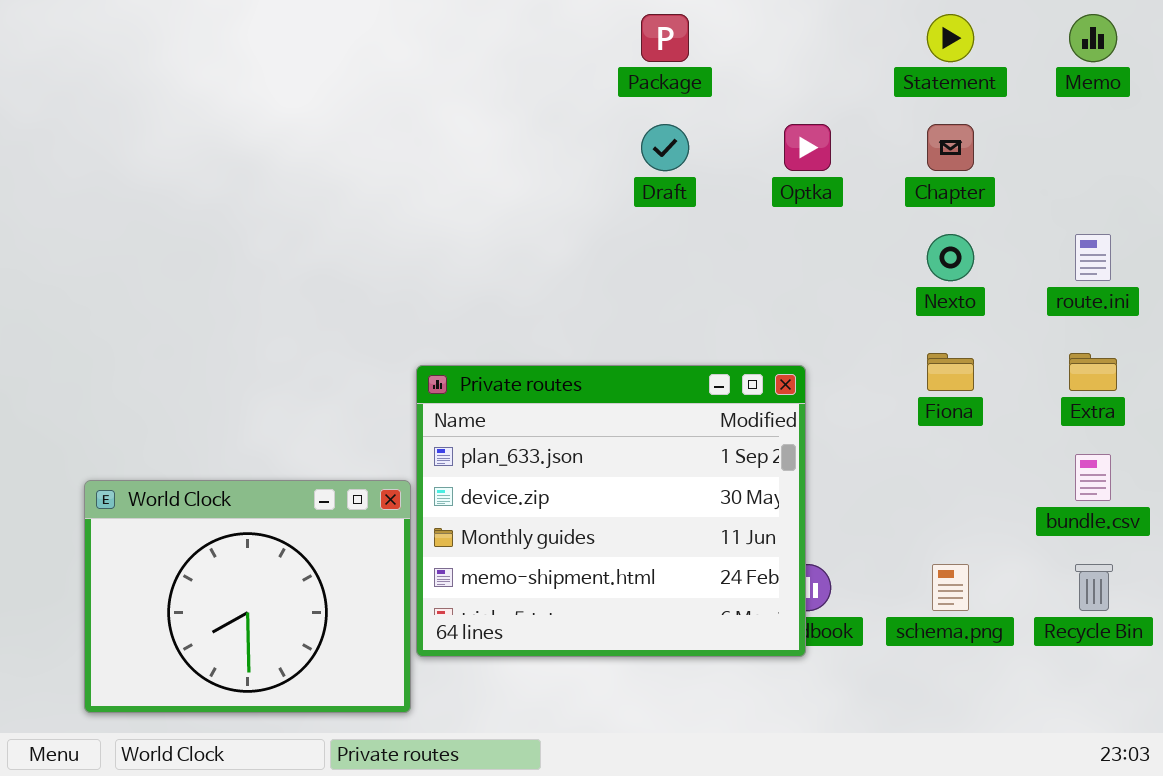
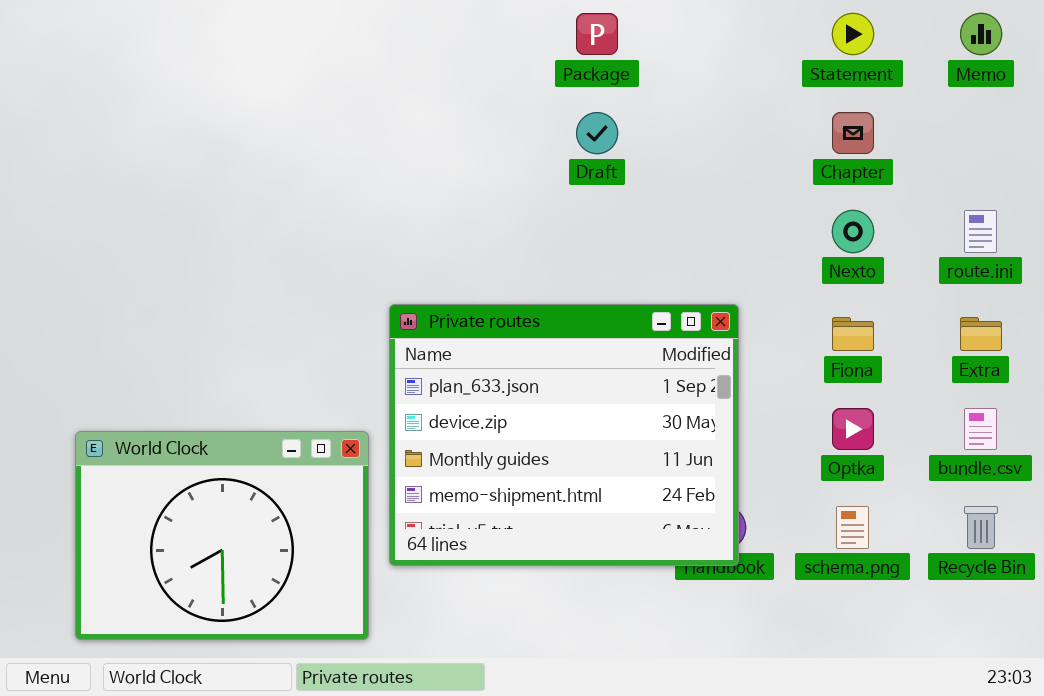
Optka: [784,124,831,171] -> [832,408,874,450], moved
Private routes: [416,365,806,657] -> [389,304,739,566], moved

